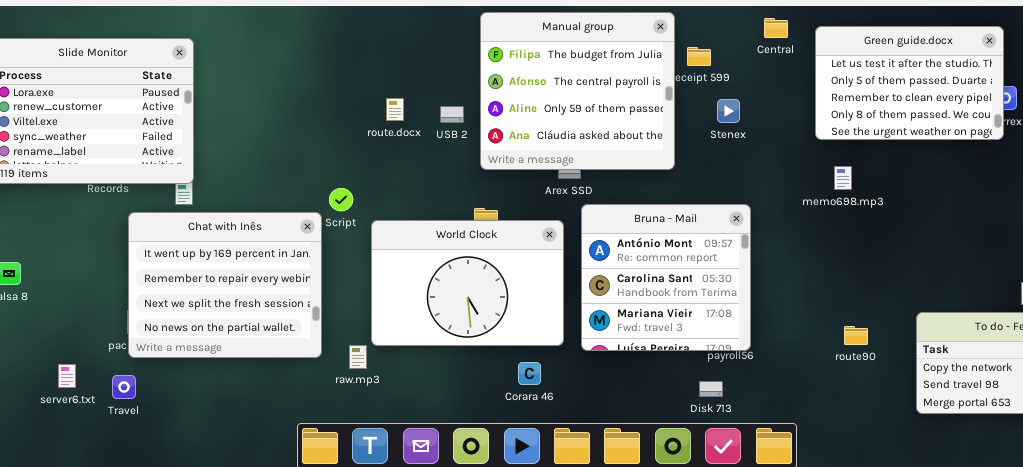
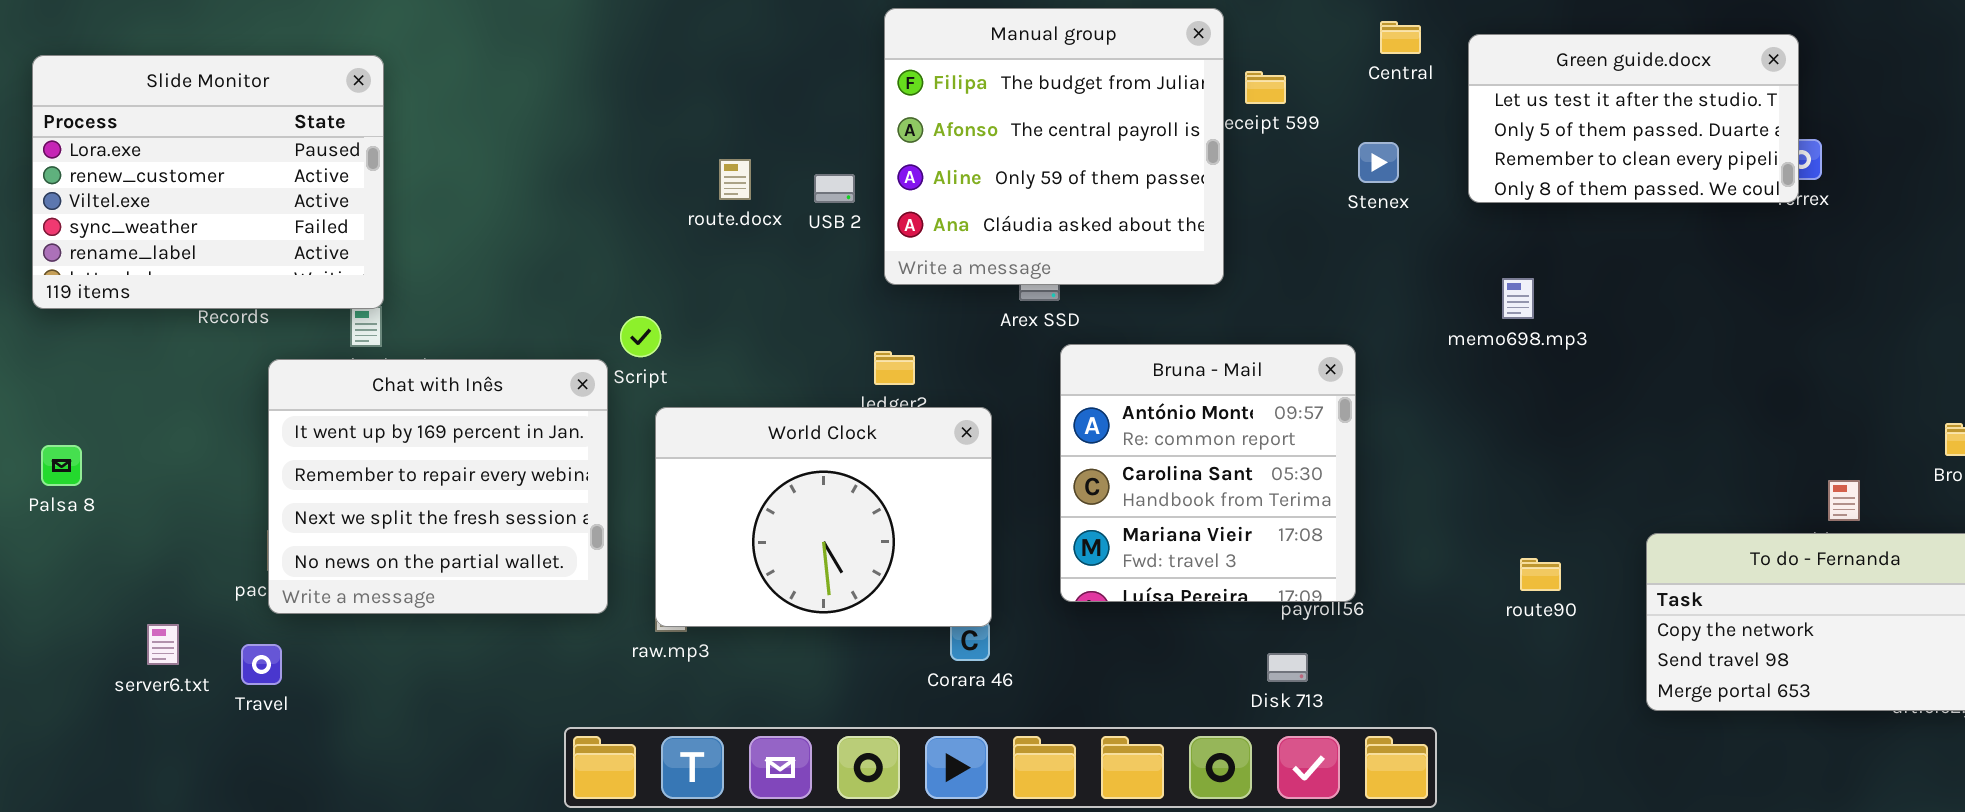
Green guide.docx: [815,26,1004,140] -> [1468,34,1799,203], resized
Stenex: [717,99,740,123] -> [1358,142,1399,183], moved
World Clock: [371,220,564,346] -> [655,407,992,627], moved

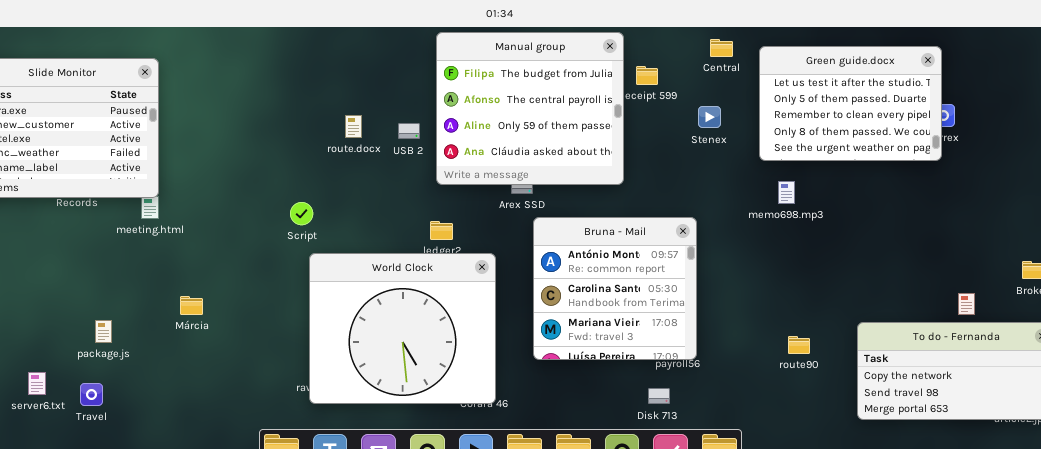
Green guide.docx: [1468,34,1799,203] -> [759,46,942,161], resized
Chat with Inês: [268,359,608,614] -> none, closed
World Clock: [655,407,992,627] -> [309,253,496,404], resized

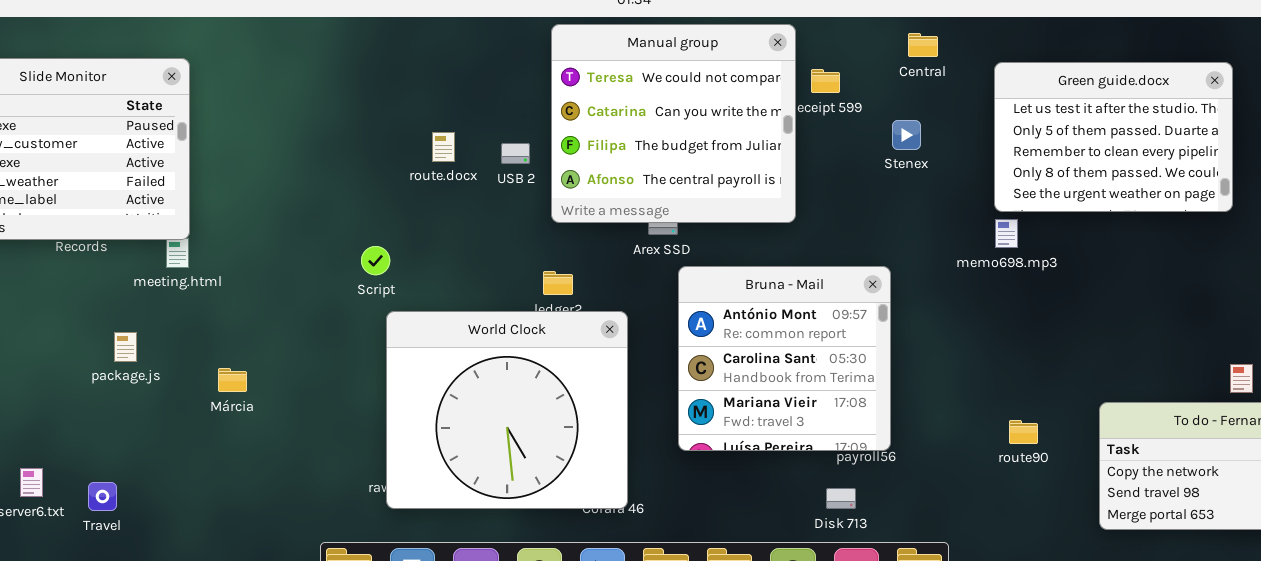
Manual group: [436,32,624,185] -> [551,24,796,223], scrolled up 2 rows
Green guide.docx: [759,46,942,161] -> [994,62,1233,212], moved
package.js: [95,320,112,343] -> [114,332,137,362], moved

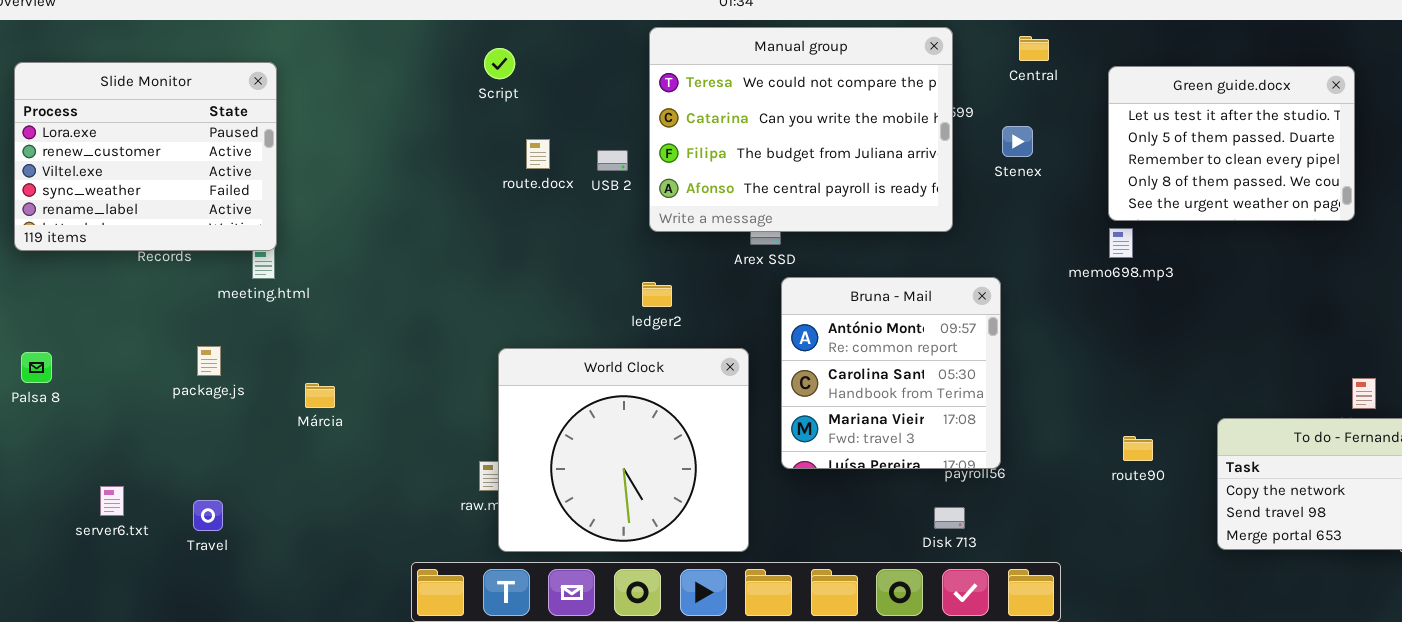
Manual group: [551,24,796,223] -> [649,27,953,232], resized
Script: [361,246,390,275] -> [484,48,515,79], moved
World Clock: [386,311,628,509] -> [498,348,749,552], moved
Travel: [88,482,117,511] -> [193,500,223,531], moved

